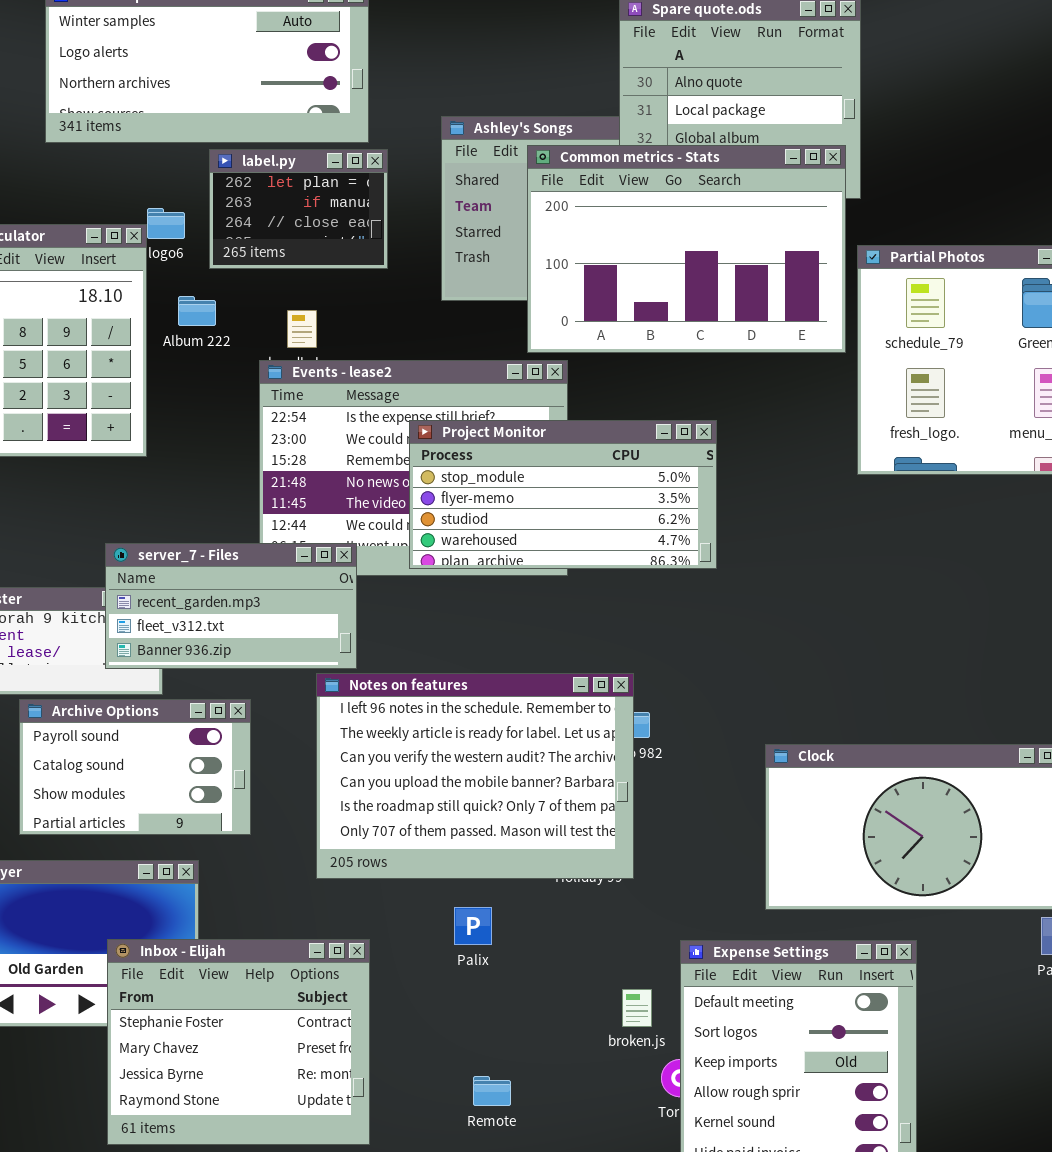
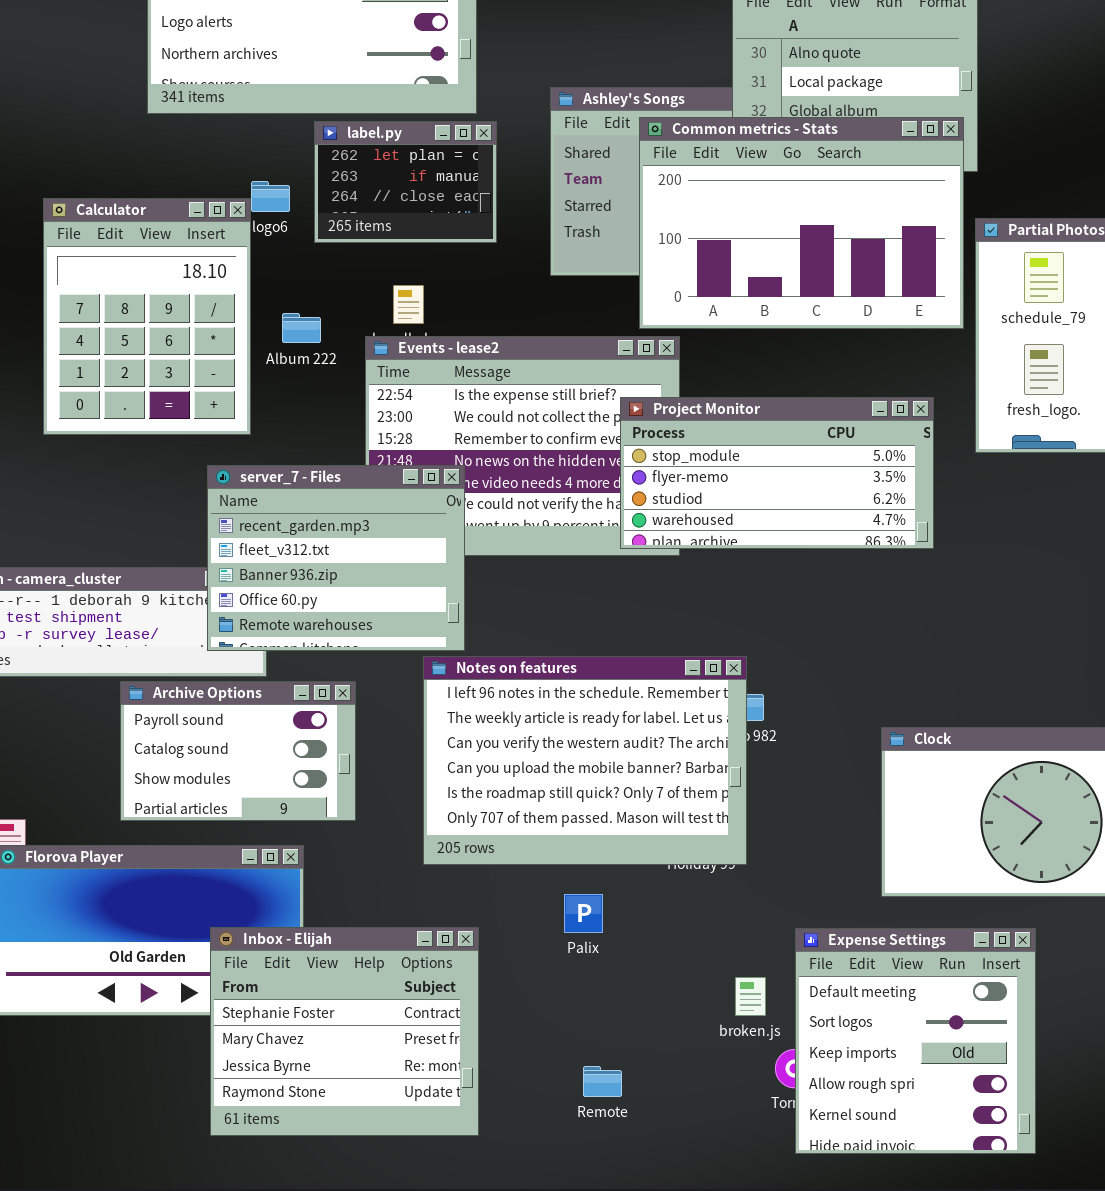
Album 222: [178,296,216,326] -> [282,313,321,343], moved
Project Monitor: [409,420,717,569] -> [620,397,934,549], moved
server_7 - Files: [105,543,357,669] -> [207,465,465,651], resized

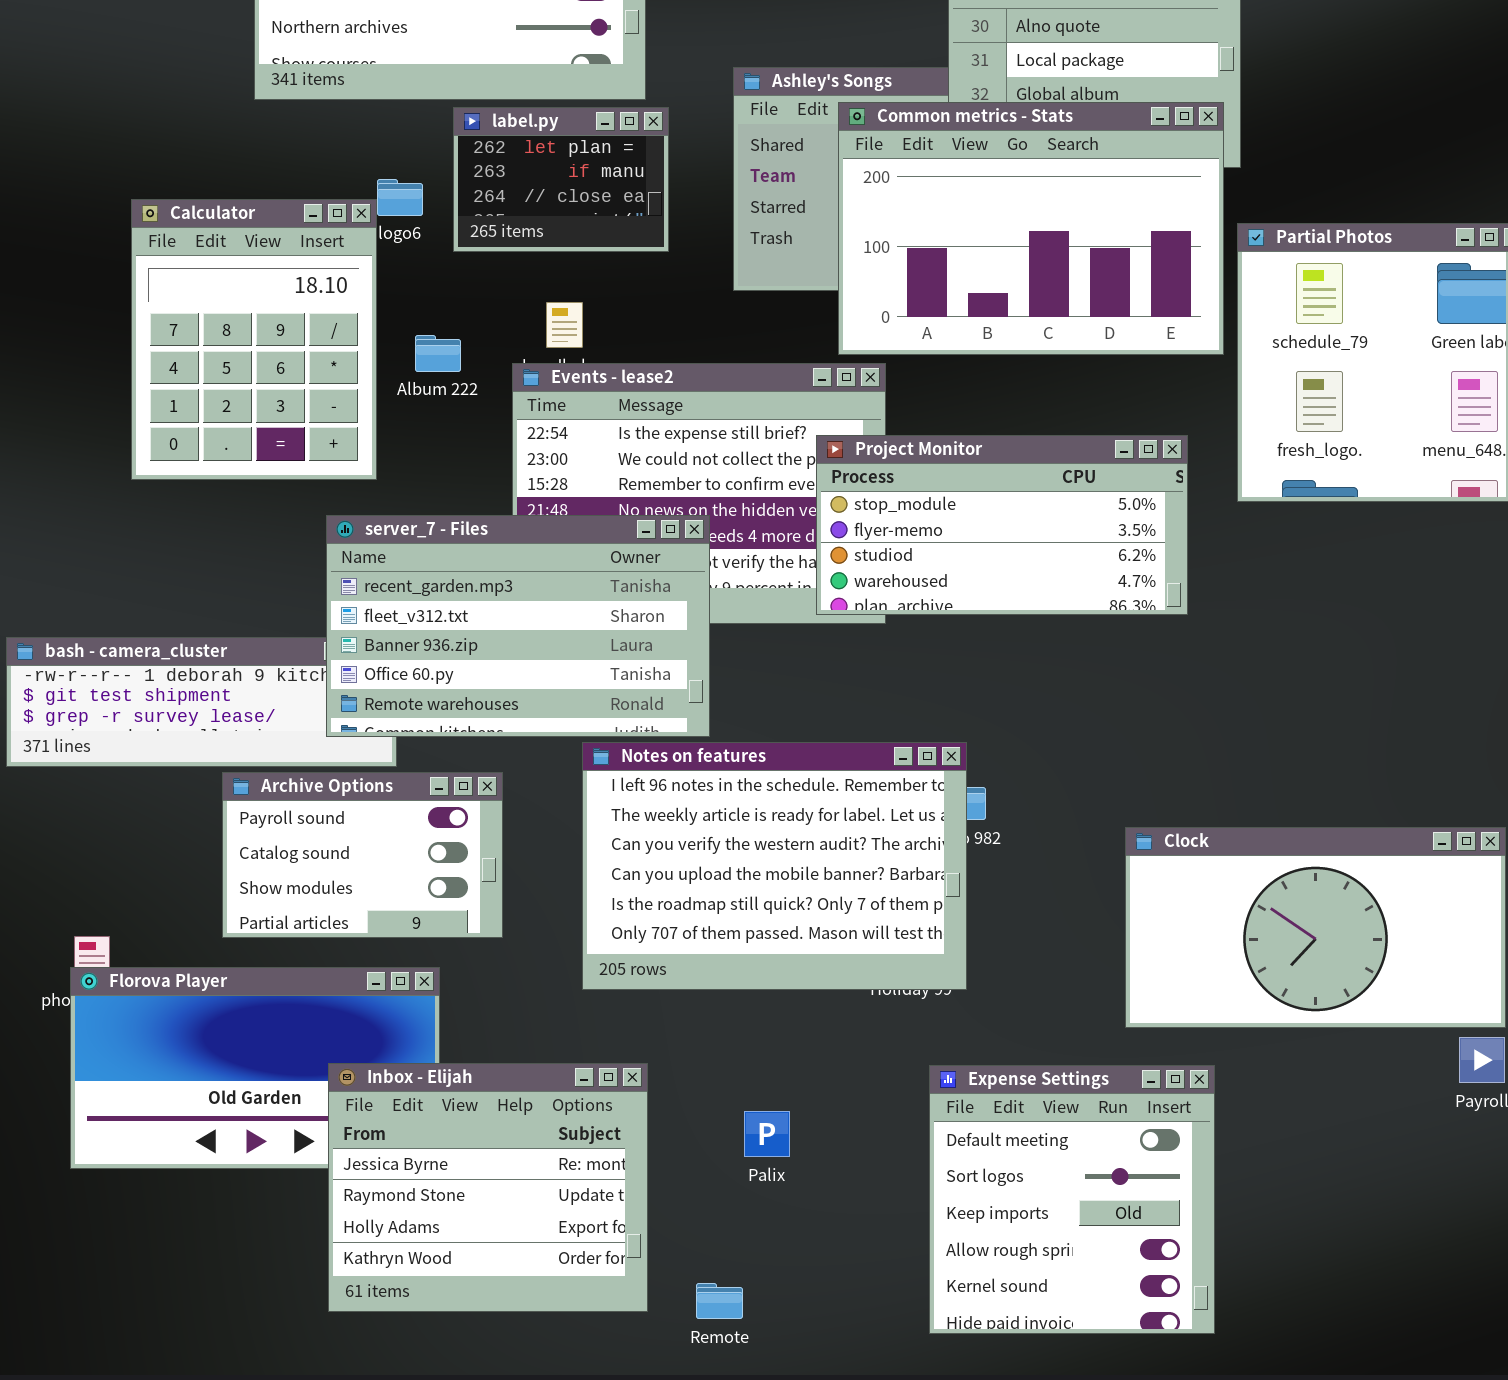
server_7 - Files: [207,465,465,651] -> [326,515,710,737], resized
Palix: [564,894,603,933] -> [744,1111,790,1157], moved
Inbox - Elijah: [210,927,479,1136] -> [328,1063,648,1312], scrolled down 2 rows
Expense Settings: [795,928,1036,1154] -> [929,1065,1215,1334], moved
Remote: [583,1066,622,1097] -> [696,1283,743,1319], moved

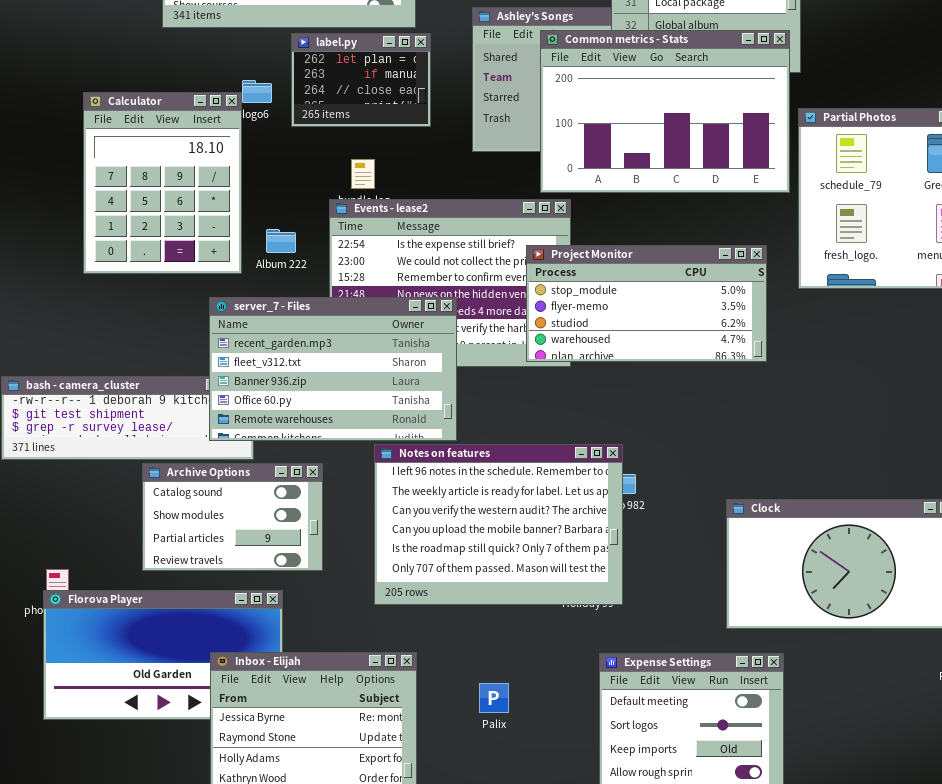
Album 222: [415,335,461,372] -> [266,229,296,253], moved
Archive Options: [222,772,503,938] -> [142,463,323,571], scrolled down 1 row

